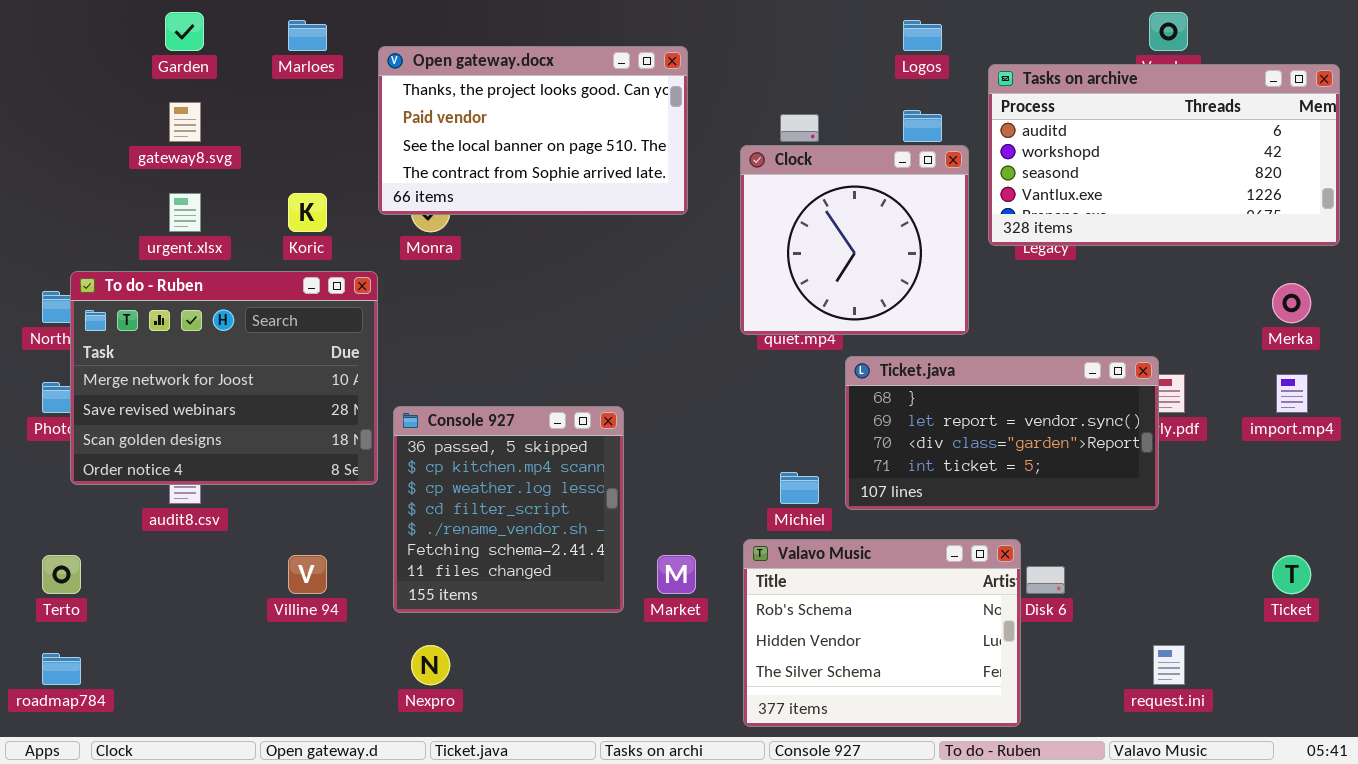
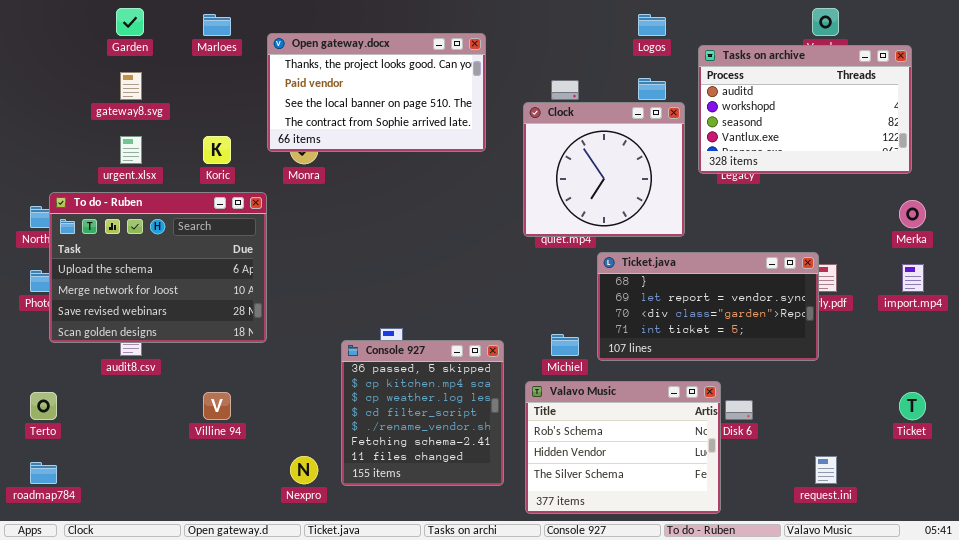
Tasks on archive: [988,64,1340,246] -> [698,45,912,174], resized
To do - Ruben: [70,271,378,485] -> [49,192,267,343], scrolled up 1 row
Console 927: [393,406,624,613] -> [341,340,504,486], moved

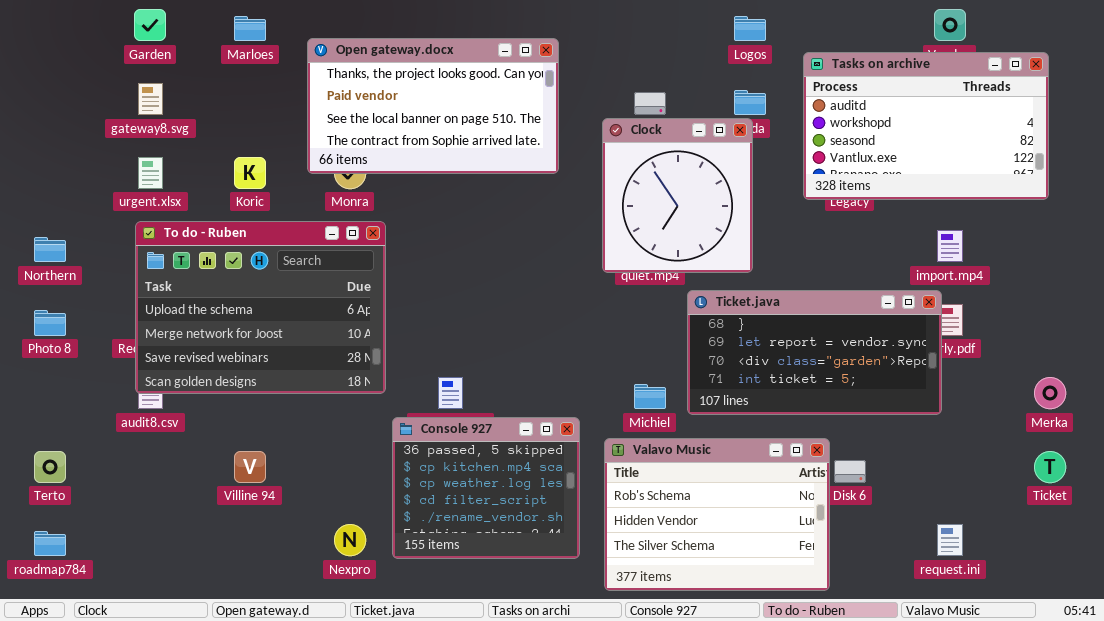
Clock: [523,102,685,237] -> [602,118,753,273], resized
To do - Ruben: [49,192,267,343] -> [135,221,386,394], moved
Merka: [899,200,926,228] -> [1034,377,1066,409], moved
import.mp4: [902,264,924,292] -> [937,230,963,262], moved
Console 927: [341,340,504,486] -> [392,417,580,559], resized

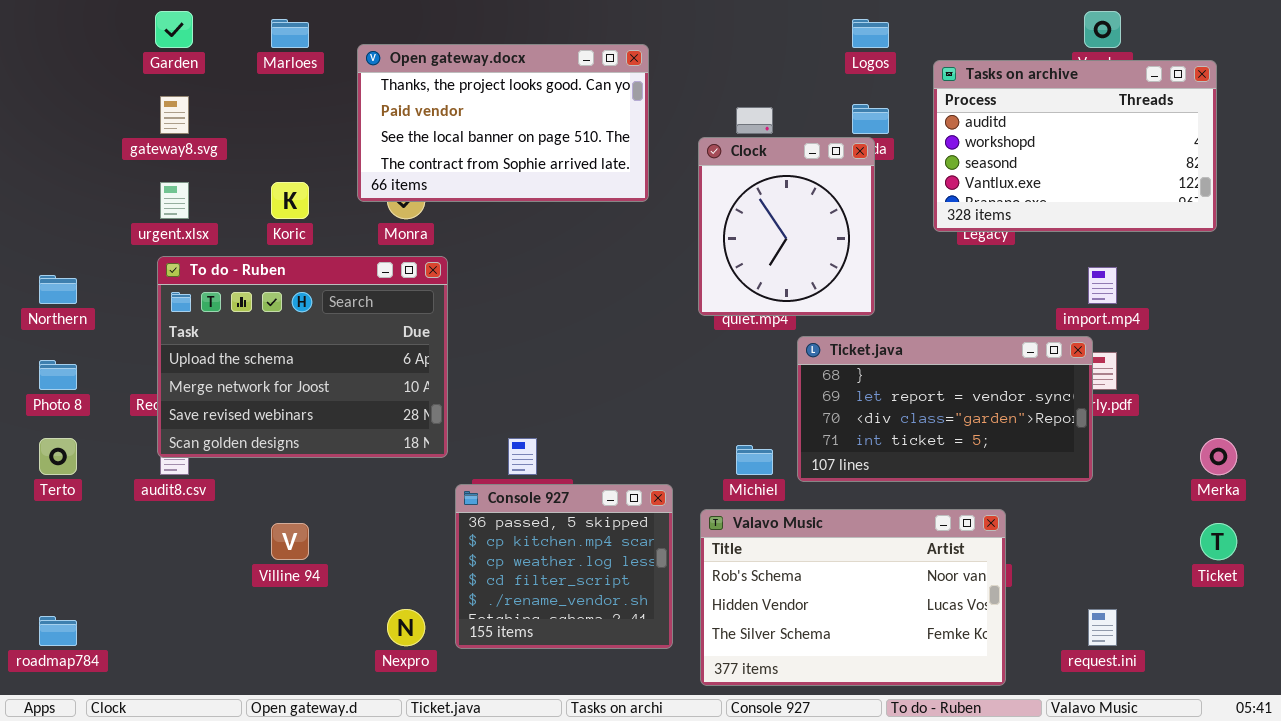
Valavo Music: [604,438,830,591] -> [700,509,1006,686], resized
Terto: [34,451,66,483] -> [39,438,77,475], moved

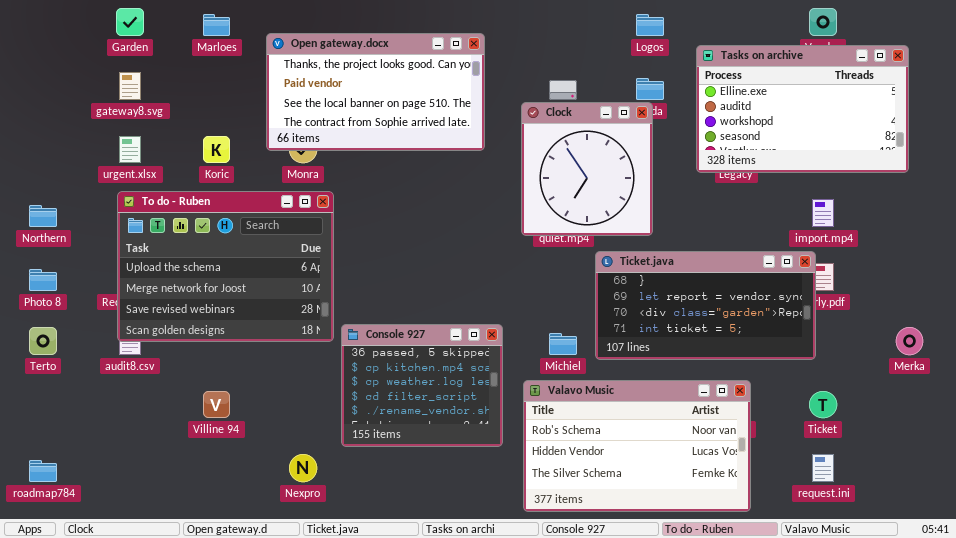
Tasks on archive: [933,60,1217,232] -> [696,45,909,173], scrolled up 1 row
Console 927: [455,484,673,649] -> [341,324,503,447], moved
Ticket: [1200,523,1237,560] -> [809,391,837,418], moved

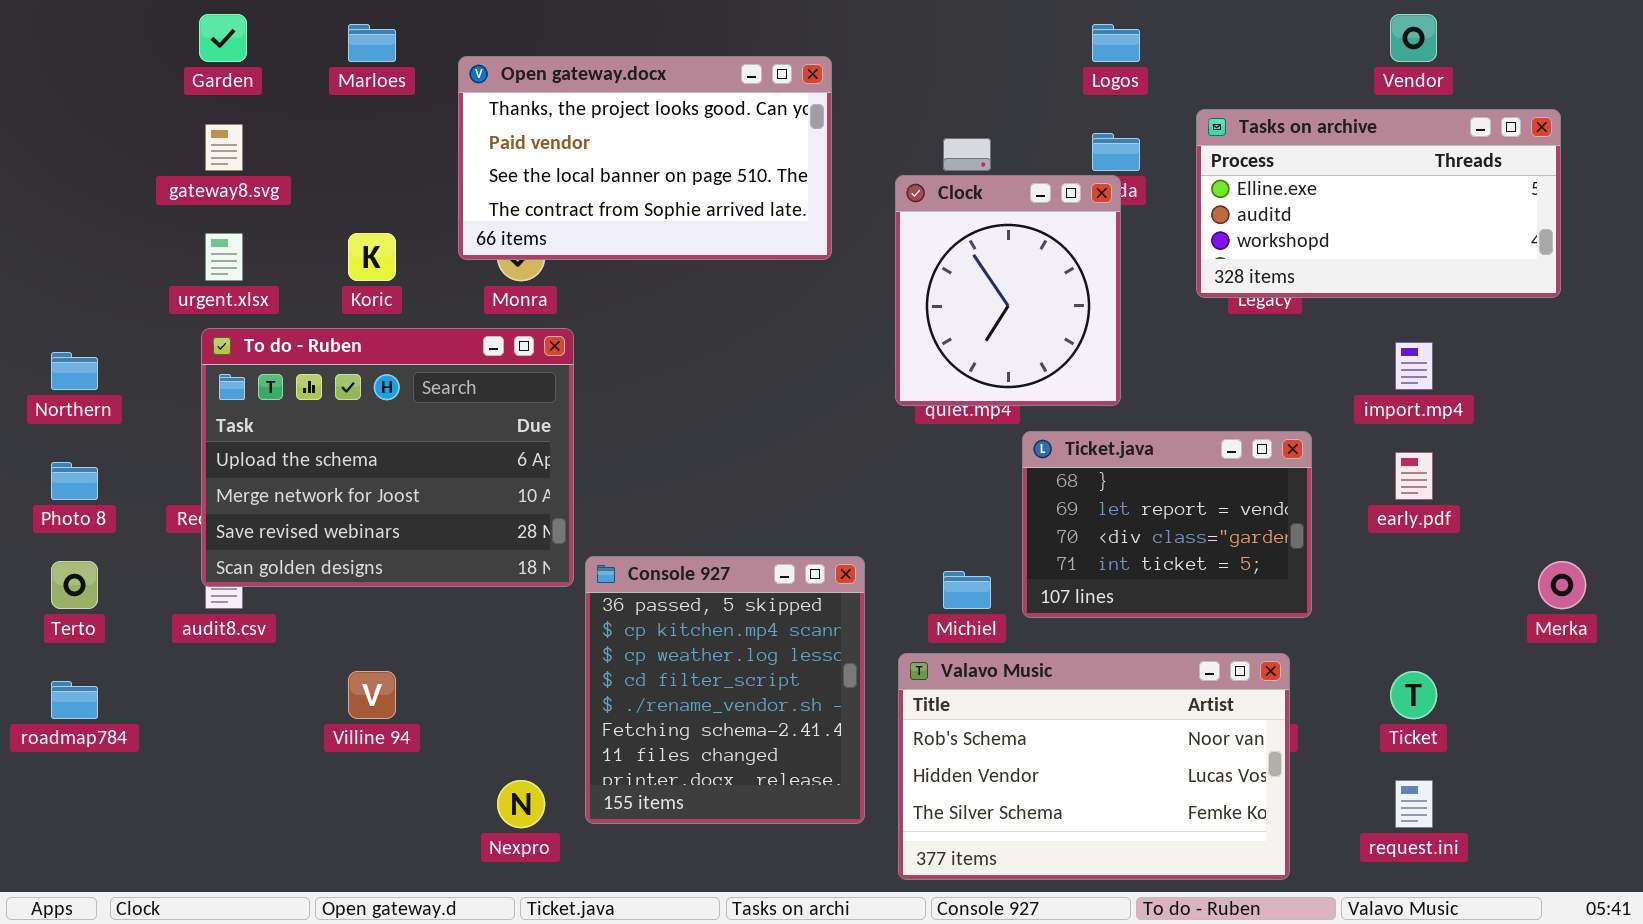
Tasks on archive: [696,45,909,173] -> [1196,109,1561,298], resized
Ticket.java: [595,251,816,360] -> [1022,431,1312,618], resized
Console 927: [341,324,503,447] -> [585,556,865,824], resized
roadmap784: [29,460,57,482] -> [51,681,98,719], moved

